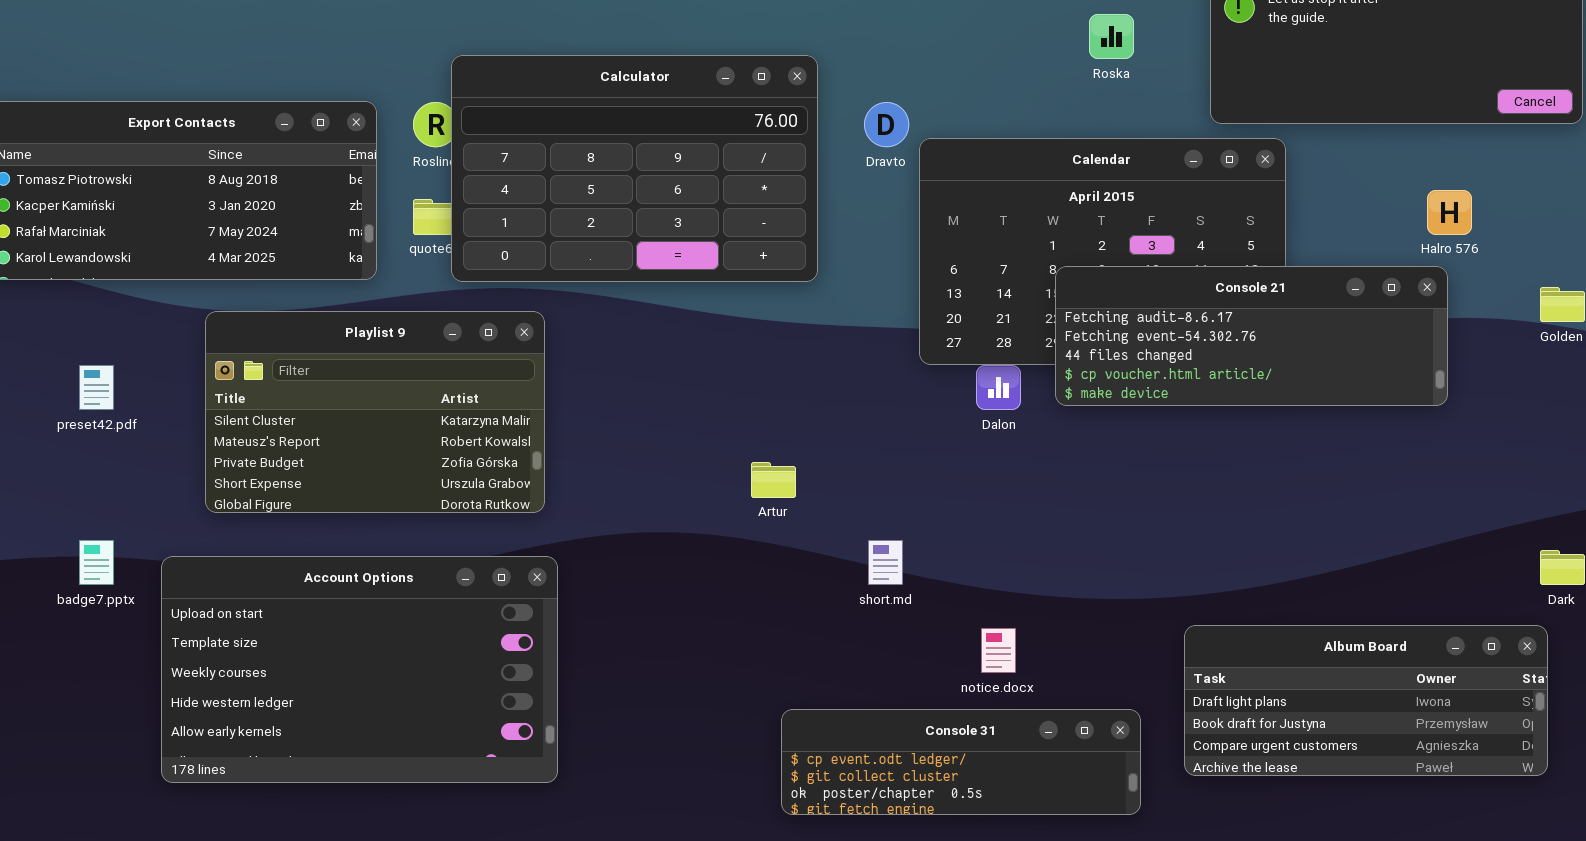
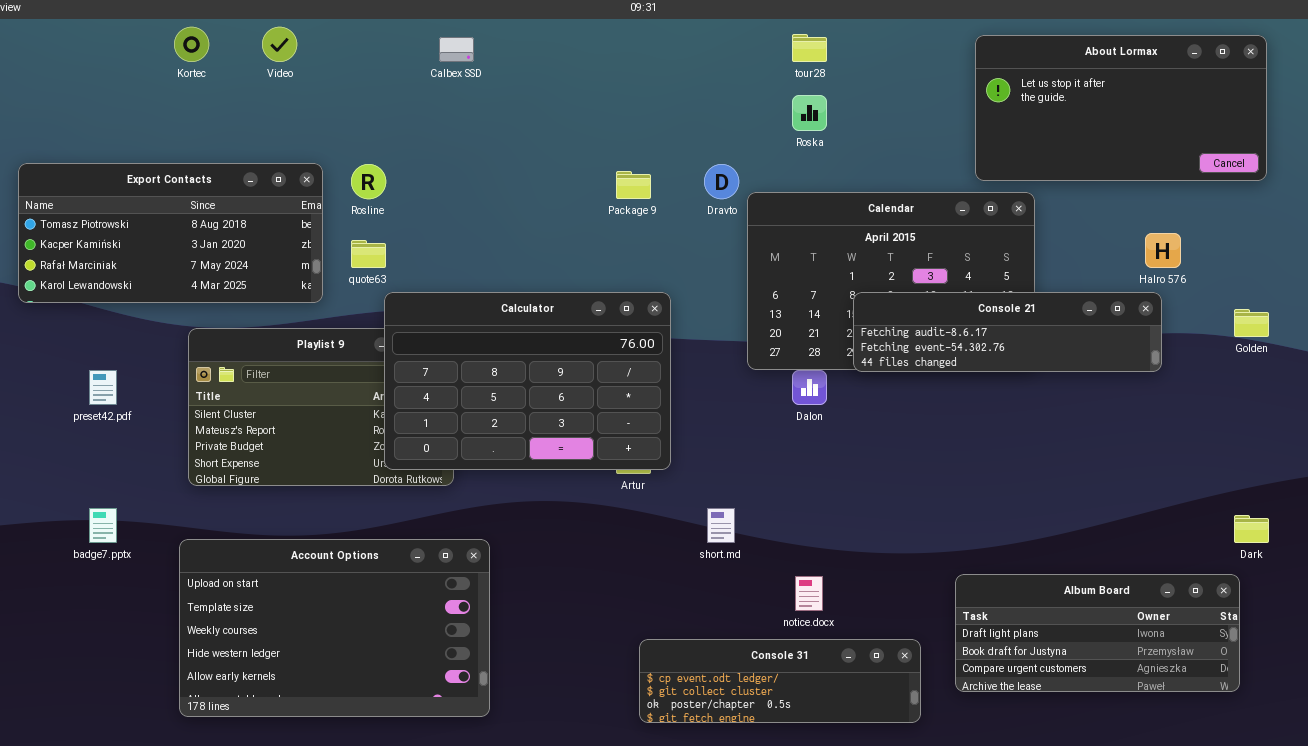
Roska: [1089,14,1134,59] -> [792,95,827,131], moved
Calculator: [451,55,818,282] -> [384,292,671,470], moved
Console 21: [1055,266,1448,406] -> [853,292,1162,372], resized
Account Options: [161,556,558,783] -> [179,539,490,717], moved

